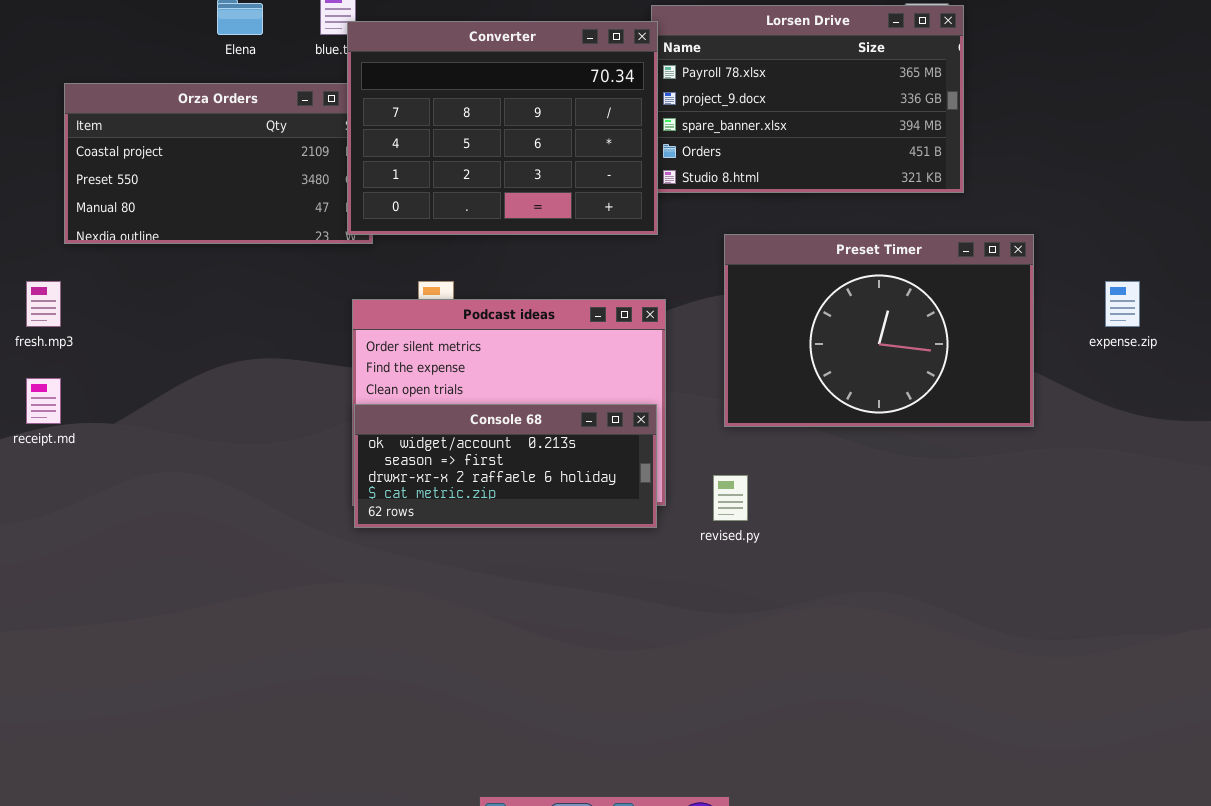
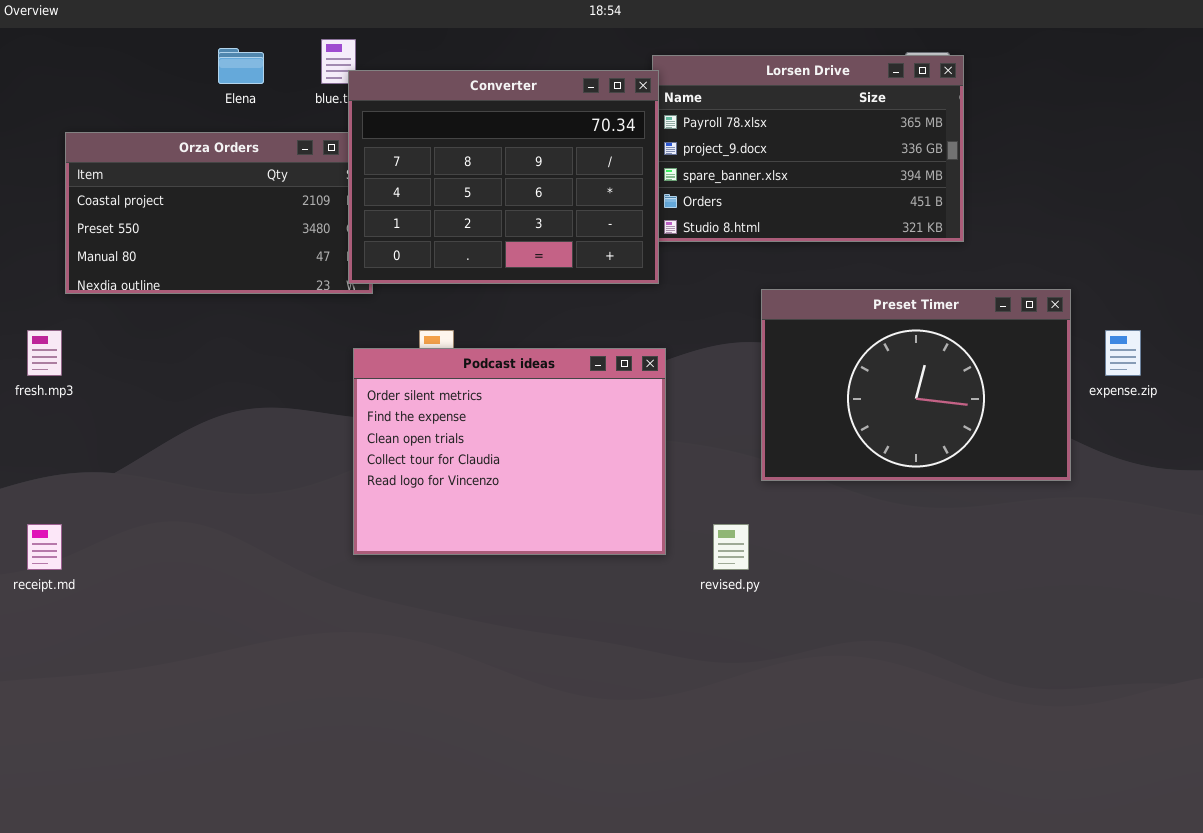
Preset Timer: [724,234,1034,427] -> [761,289,1071,481], moved
receipt.md: [26,378,61,424] -> [27,524,62,570], moved
Console 68: [354,404,657,528] -> none, closed

